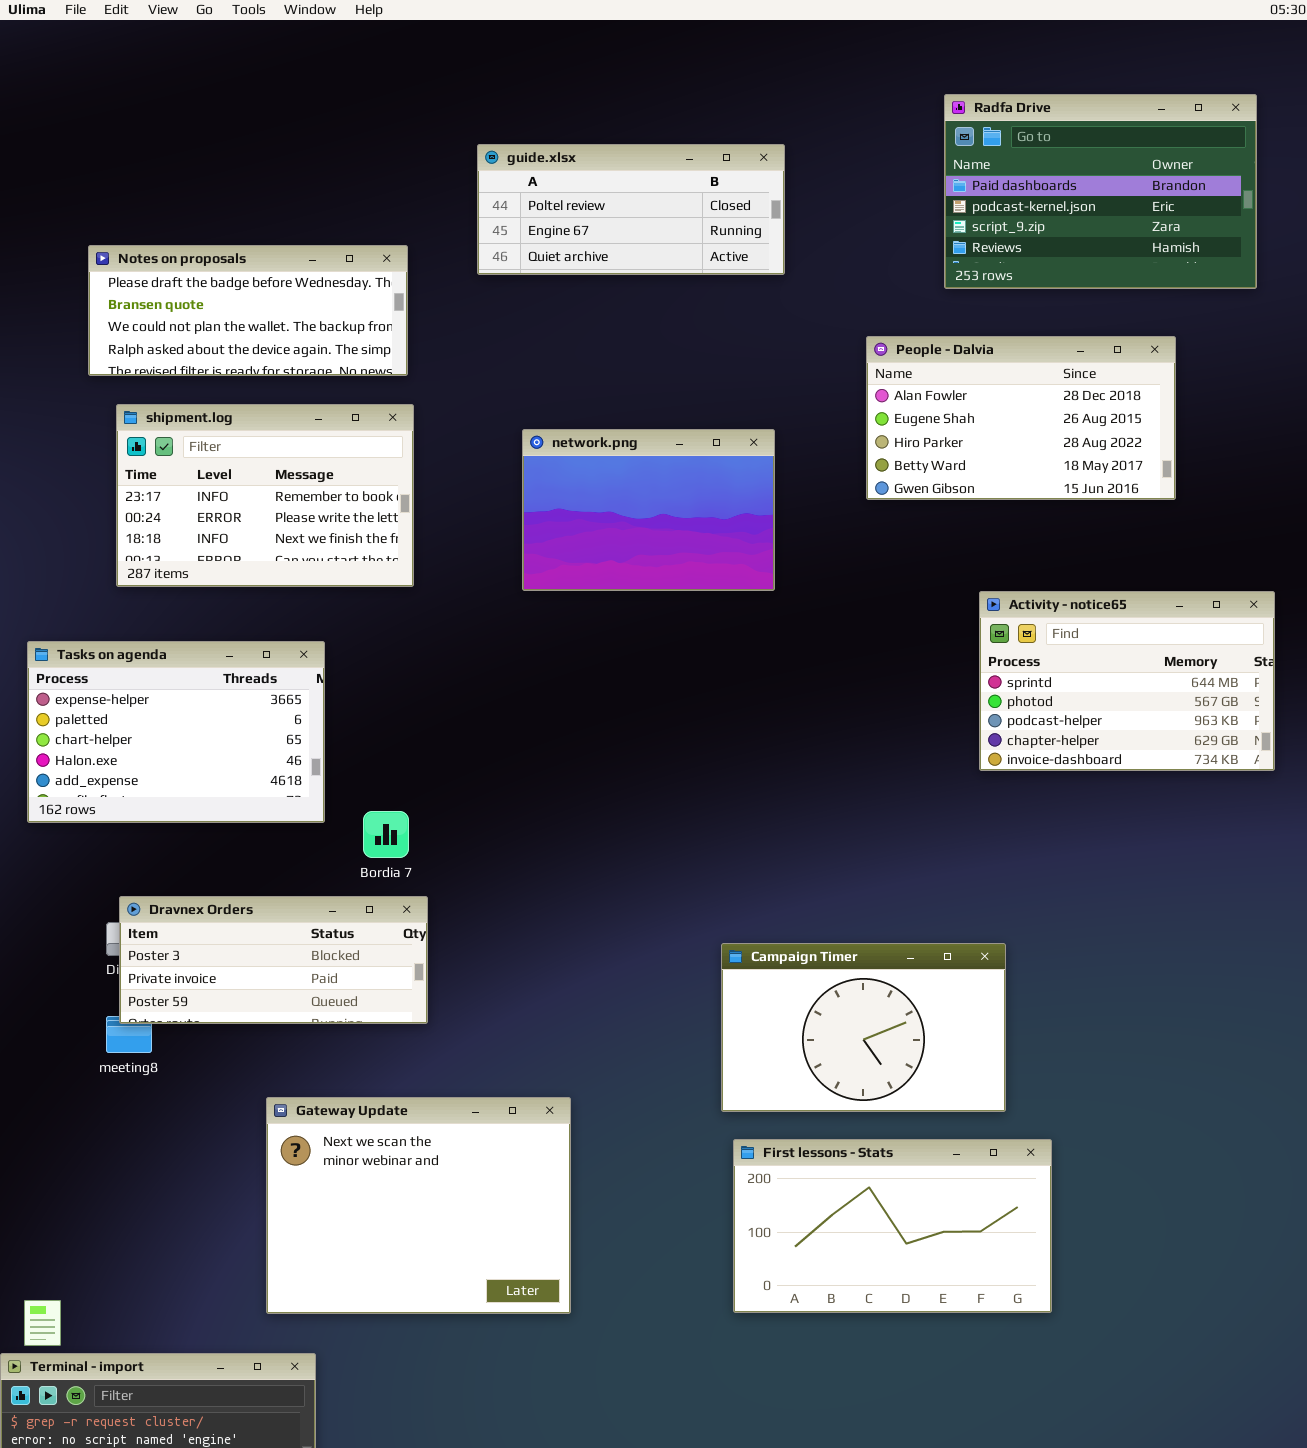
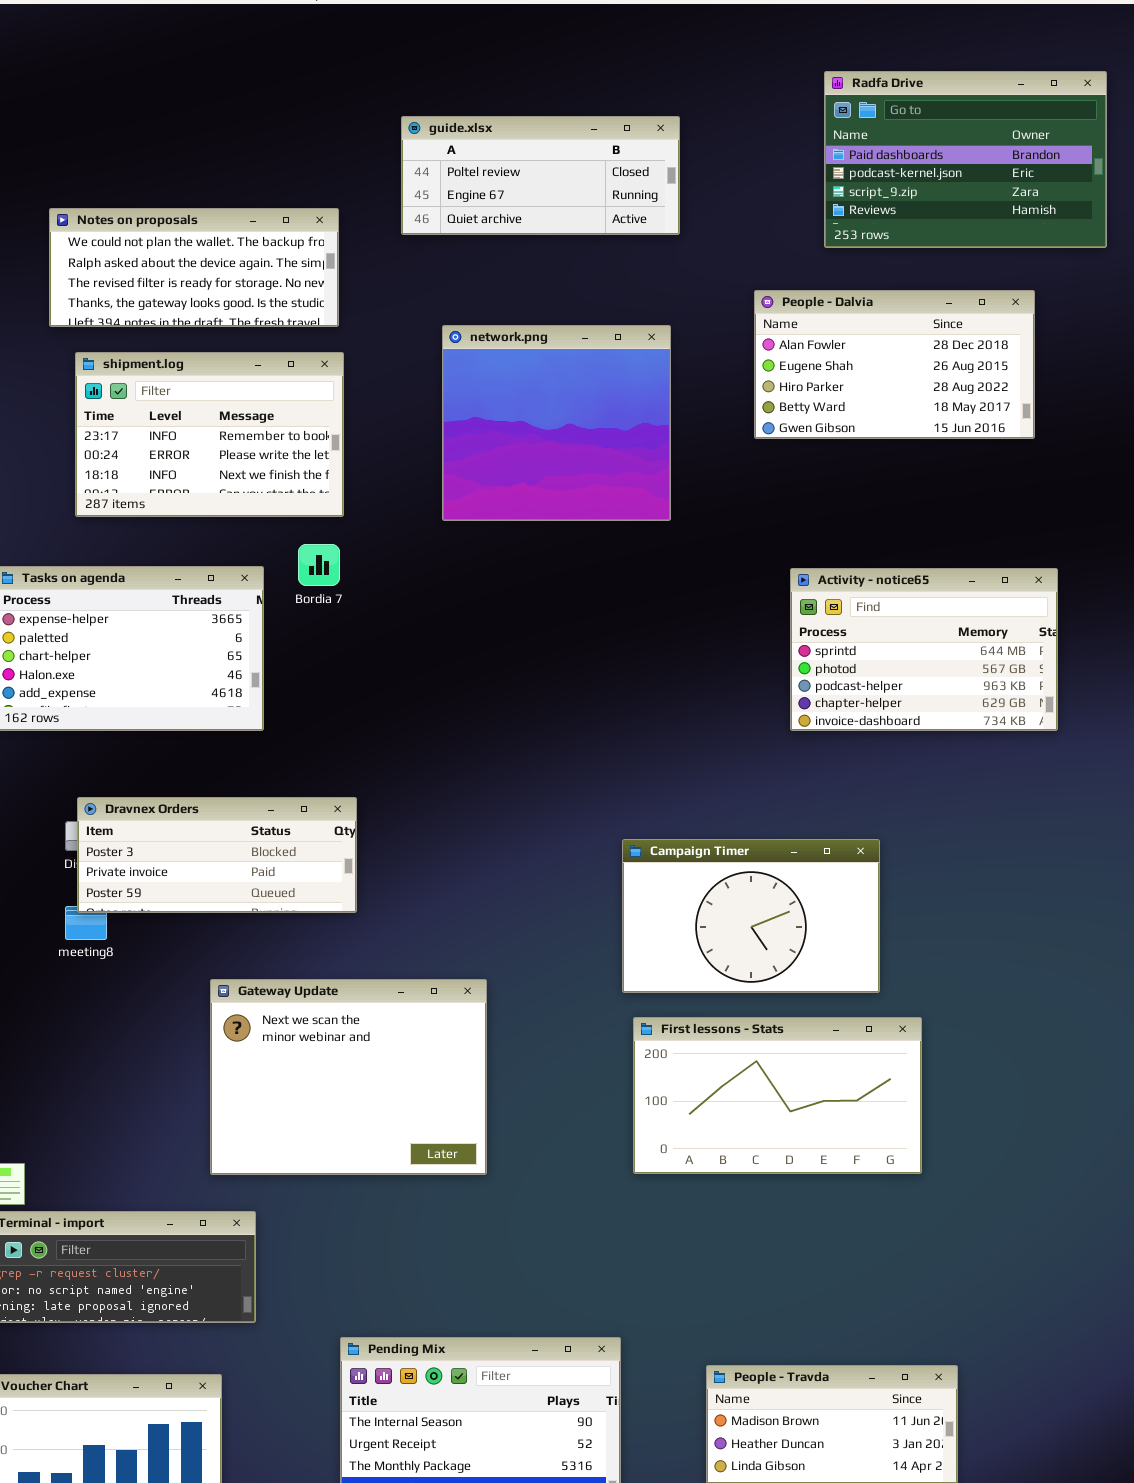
Notes on proposals: [88,245,408,376] -> [49,208,339,327], scrolled down 2 rows
network.png: [522,429,775,591] -> [442,325,671,521], resized
Activity - notice65: [979,591,1275,771] -> [790,568,1058,731], moved
Bordia 7: [363,811,409,858] -> [298,544,340,586], moved

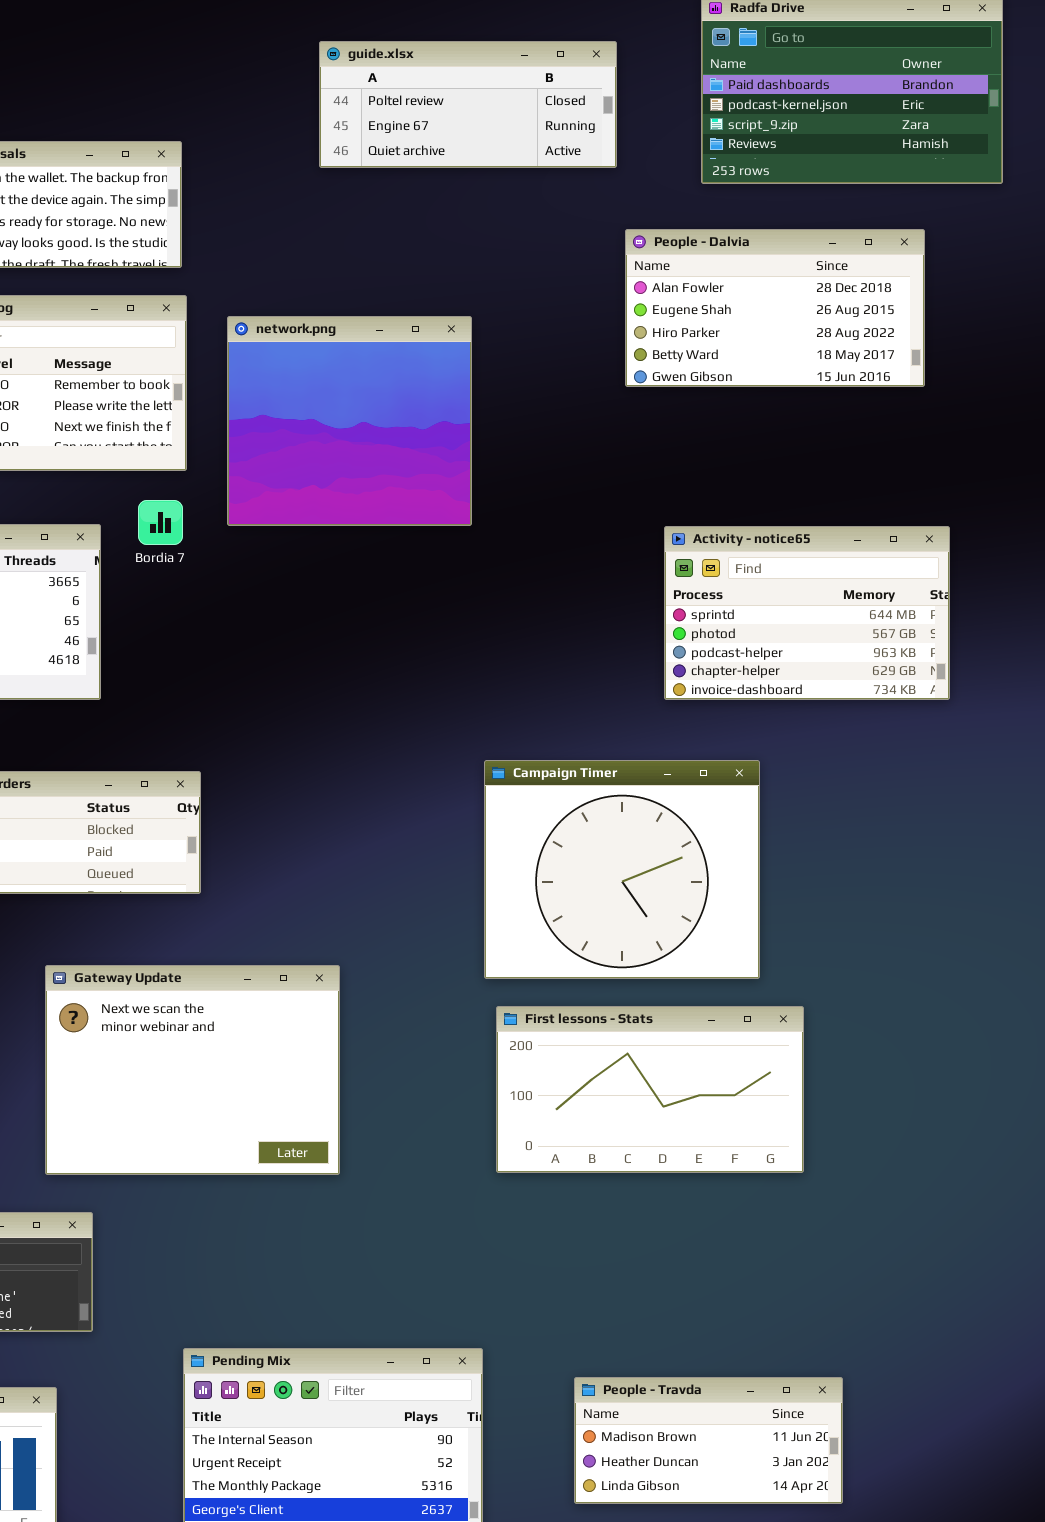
guide.xlsx: [401,116,680,235] -> [319,41,617,168], moved
network.png: [442,325,671,521] -> [227,316,472,526], moved
Campaign Timer: [622,839,880,993] -> [484,760,760,979], resized

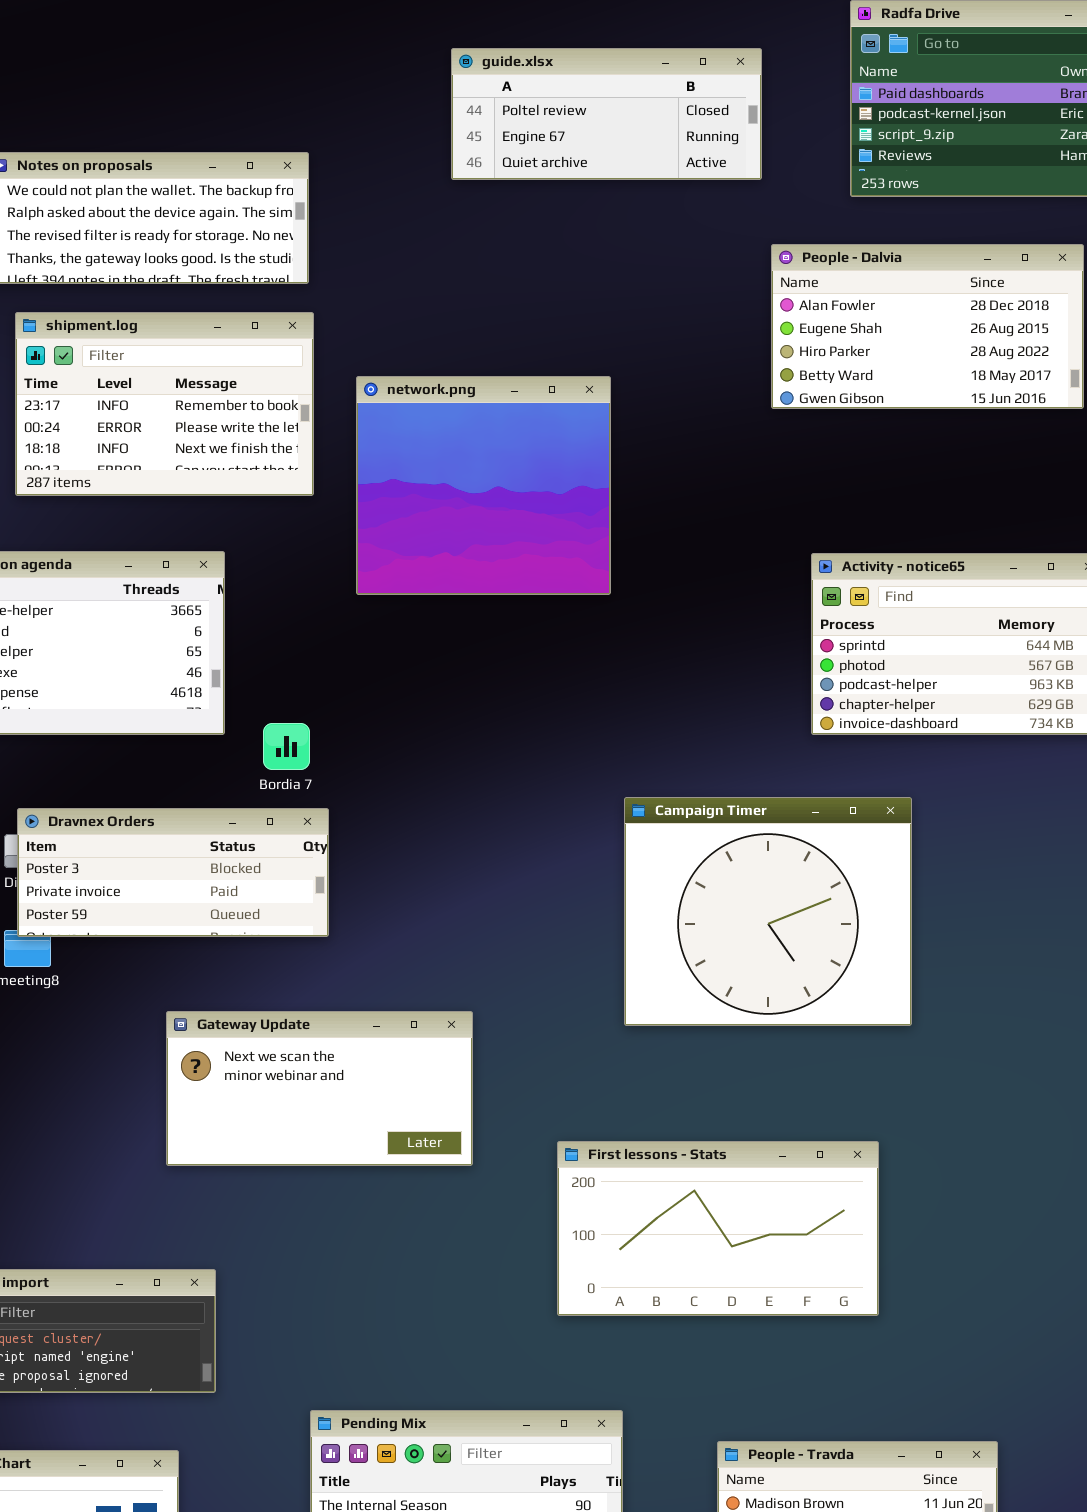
network.png: [227,316,472,526] -> [356,376,611,595], moved
Bordia 7: [138,500,183,545] -> [263,723,310,770], moved
Gateway Update: [45,965,340,1175] -> [166,1011,473,1166], resized
First lessons - Stats: [496,1006,804,1173] -> [557,1141,879,1316], moved

